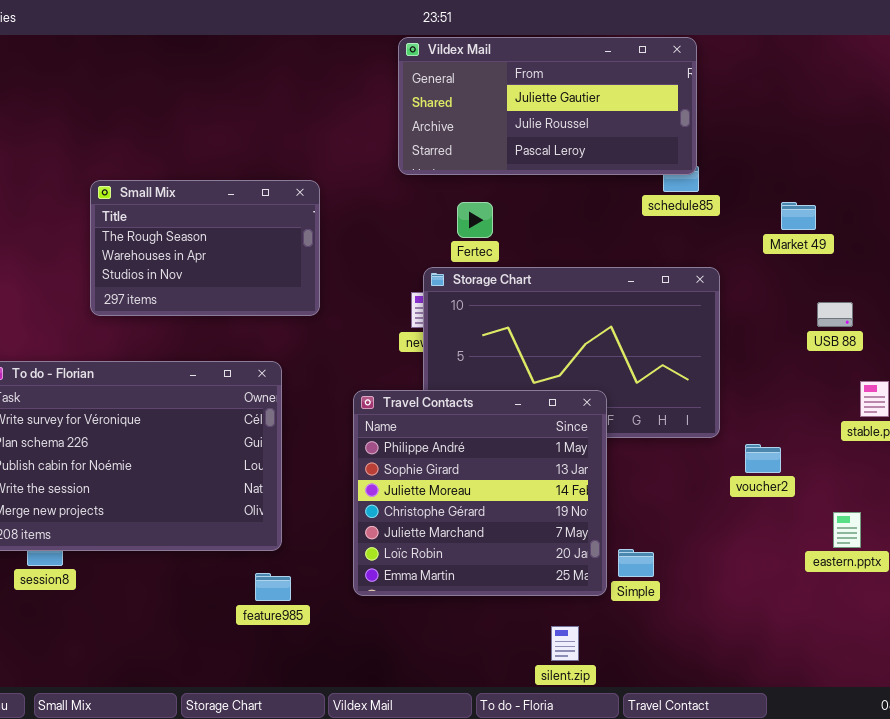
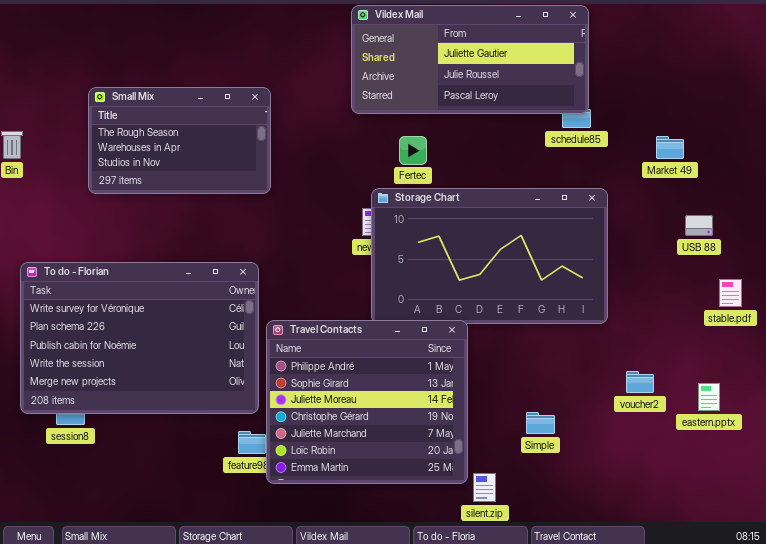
Small Mix: [90,180,320,316] -> [88,87,271,194], moved
Travel Contacts: [353,390,607,596] -> [266,320,468,484], moved
voucher2: [745,444,781,473] -> [626,371,654,393], moved

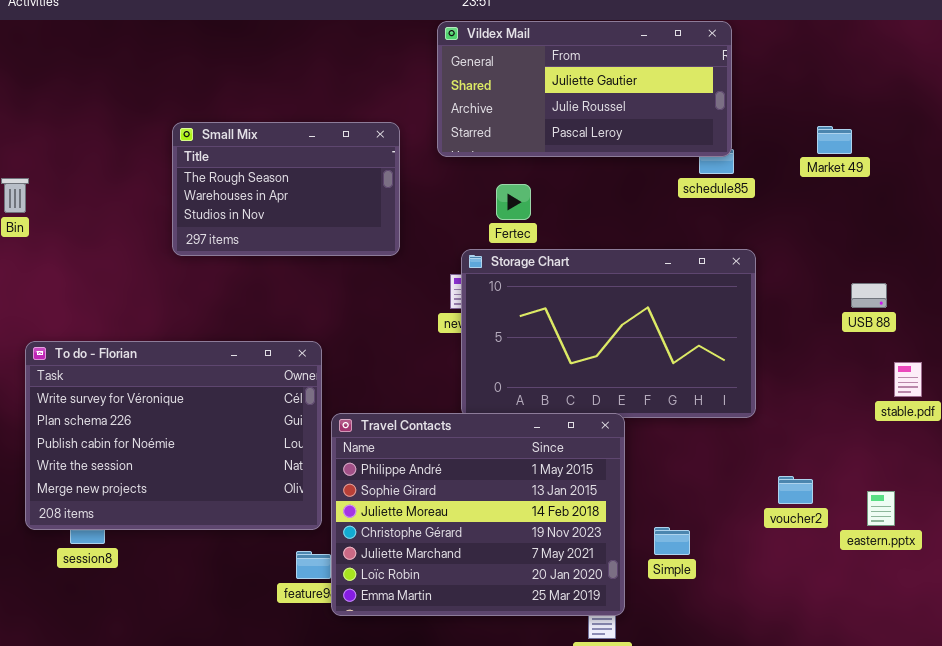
Small Mix: [88,87,271,194] -> [172,122,400,256], moved
Market 49: [656,136,684,159] -> [817,126,852,154], moved
Travel Contacts: [266,320,468,484] -> [331,413,625,616], resized

